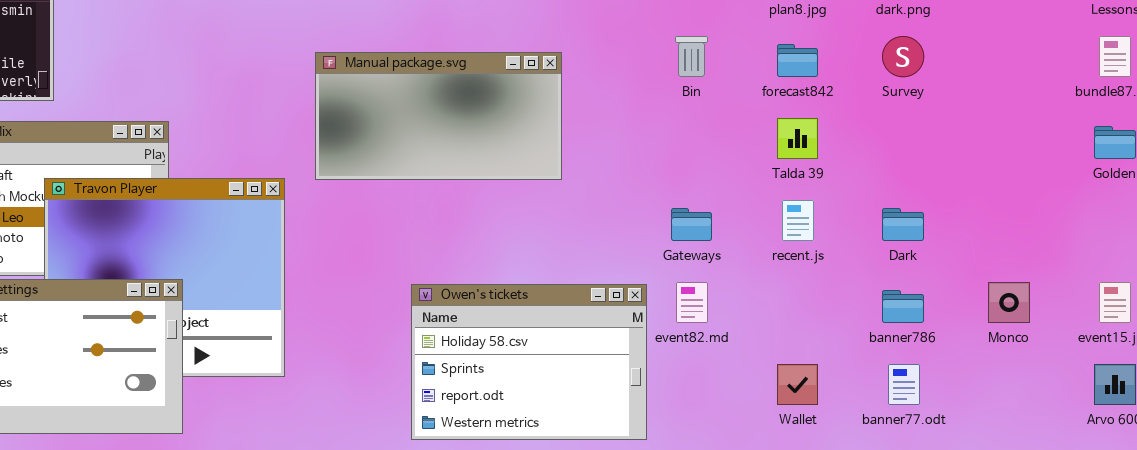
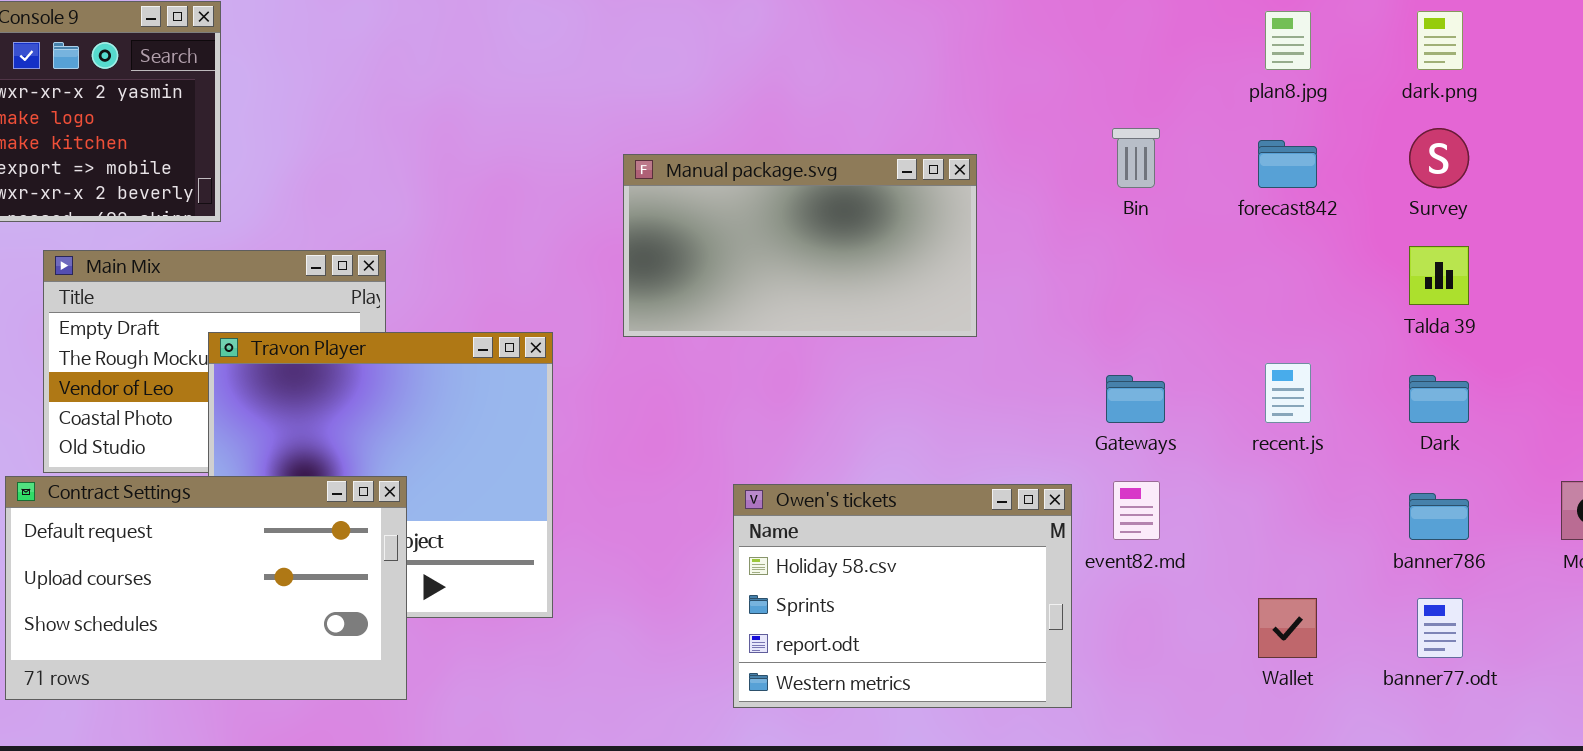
Manual package.svg: [315,52,562,180] -> [623,154,977,337], moved
Talda 39: [777,118,818,159] -> [1409,246,1469,305], moved

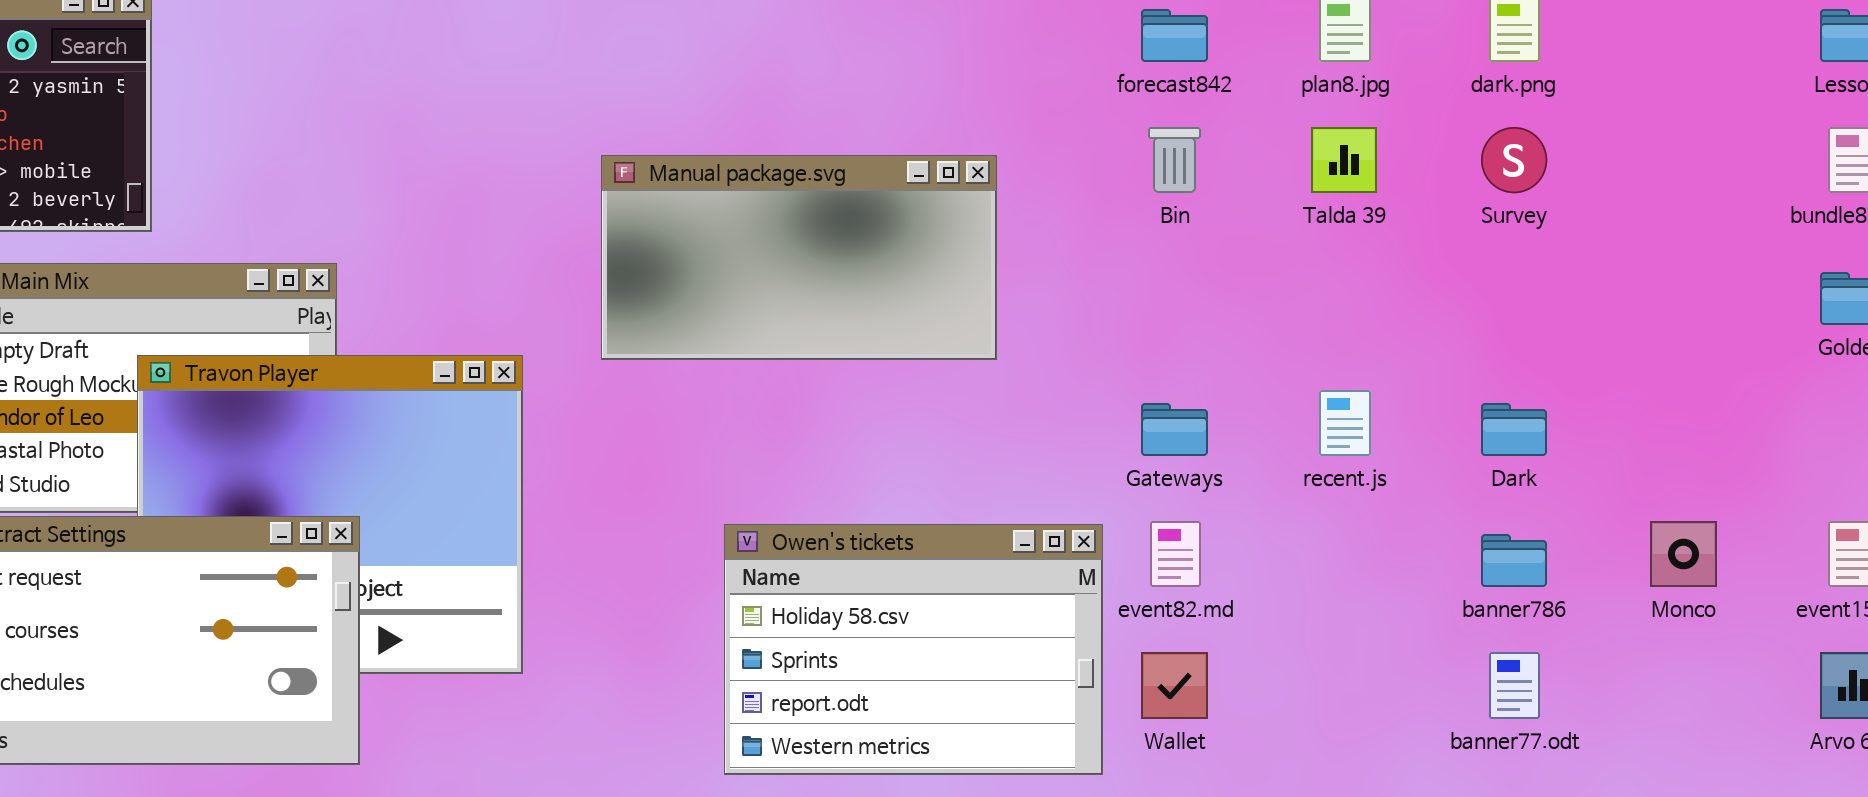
forecast842: [1258,140,1317,188] -> [1141,9,1208,62], moved
Talda 39: [1409,246,1469,305] -> [1311,127,1377,193], moved
Wallet: [1258,598,1317,658] -> [1141,652,1208,719], moved

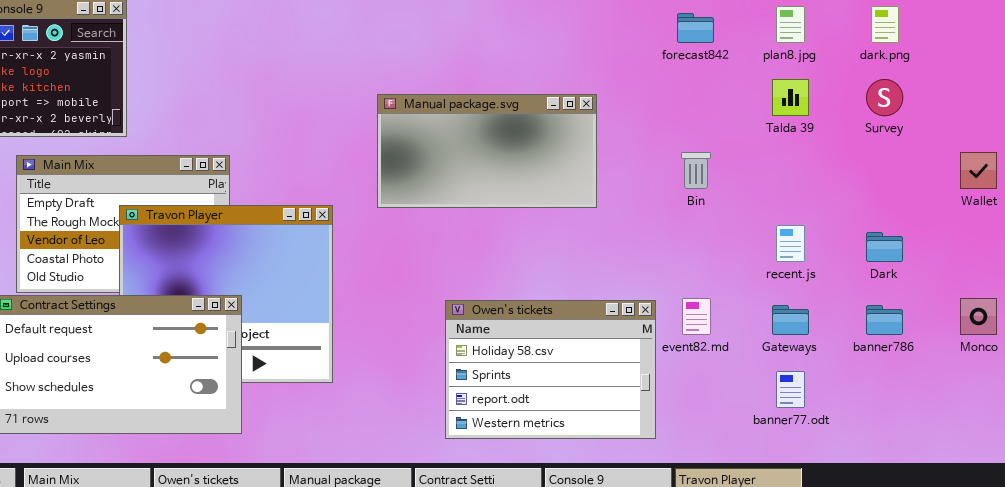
Bin: [1148,127,1201,193] -> [681,152,711,189], moved
Gateways: [1141,403,1208,456] -> [772,305,809,335], moved
Wallet: [1141,652,1208,719] -> [960,152,997,189], moved
banner77.odt: [1489,652,1540,719] -> [776,371,805,408], moved

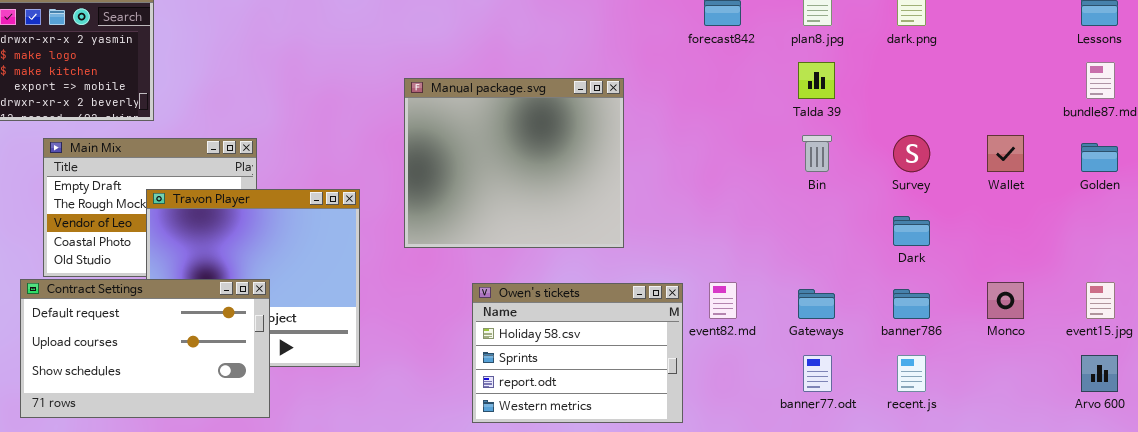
Survey: [866,79,903,116] -> [893,135,930,172], moved
Manual package.svg: [377,94,597,208] -> [404,78,624,248], resized
Bin: [681,152,711,189] -> [802,135,832,172], moved
recent.js: [776,225,805,262] -> [897,355,926,392], moved

